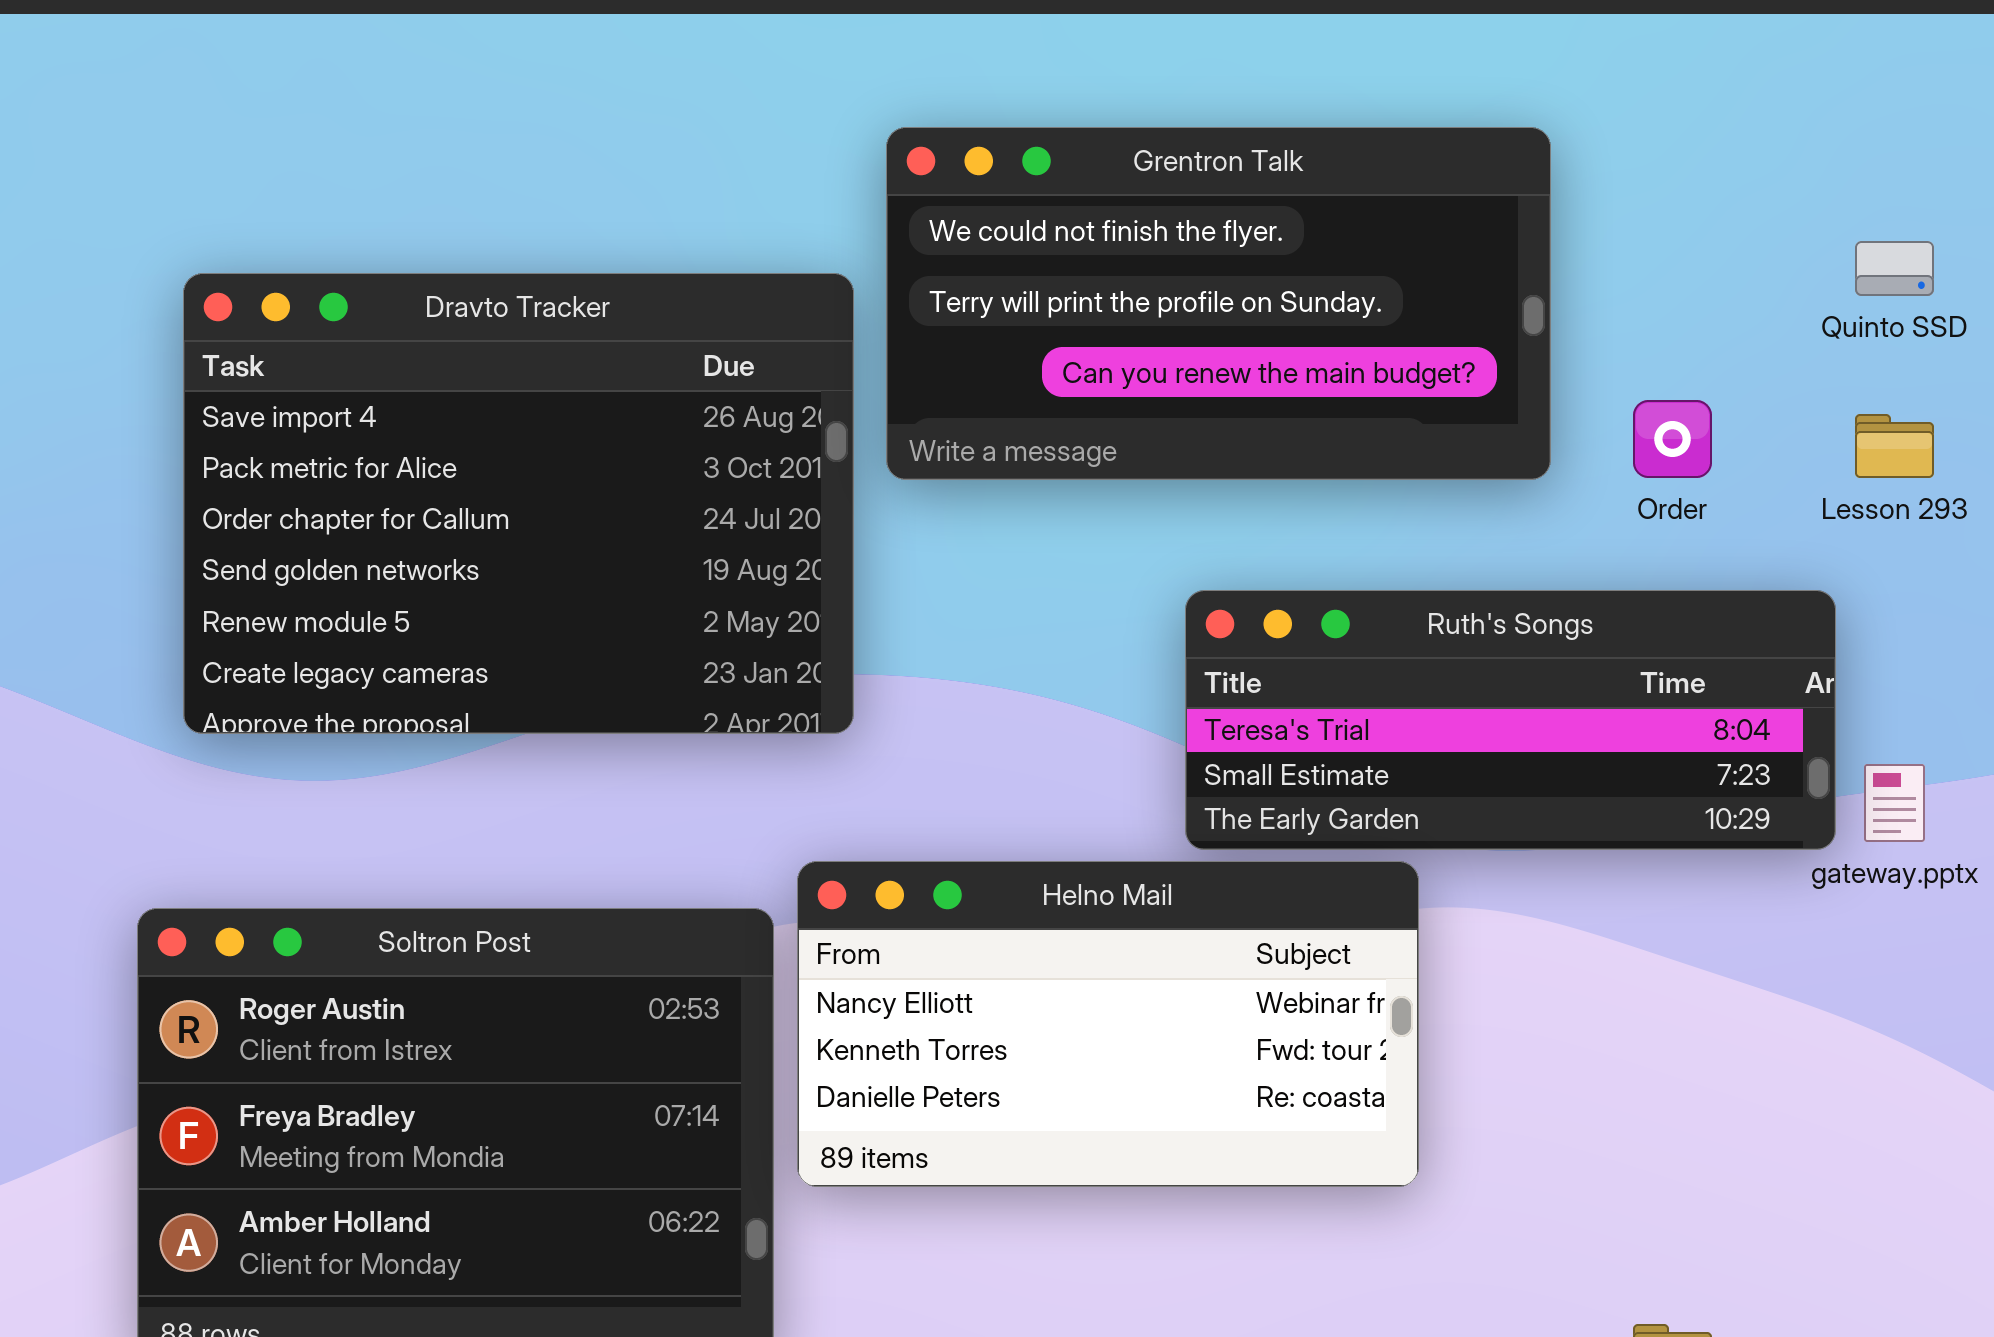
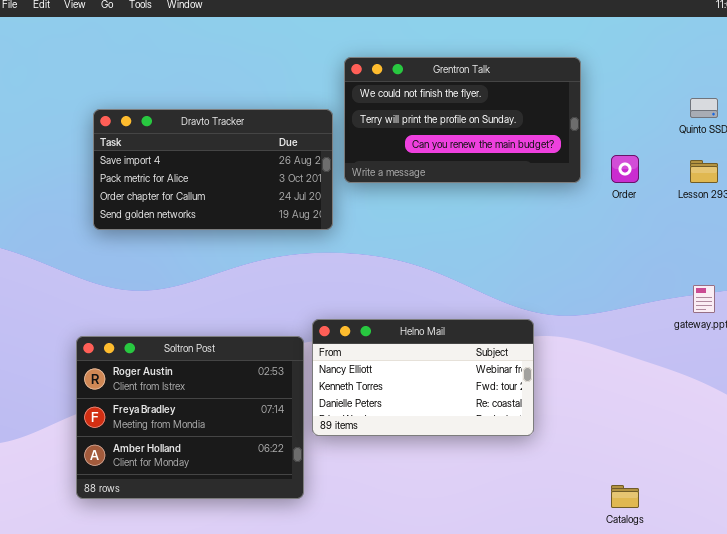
Dravto Tracker: [183,273,854,734] -> [93,109,333,230], resized
Ruth's Songs: [1185,590,1836,850] -> none, closed

